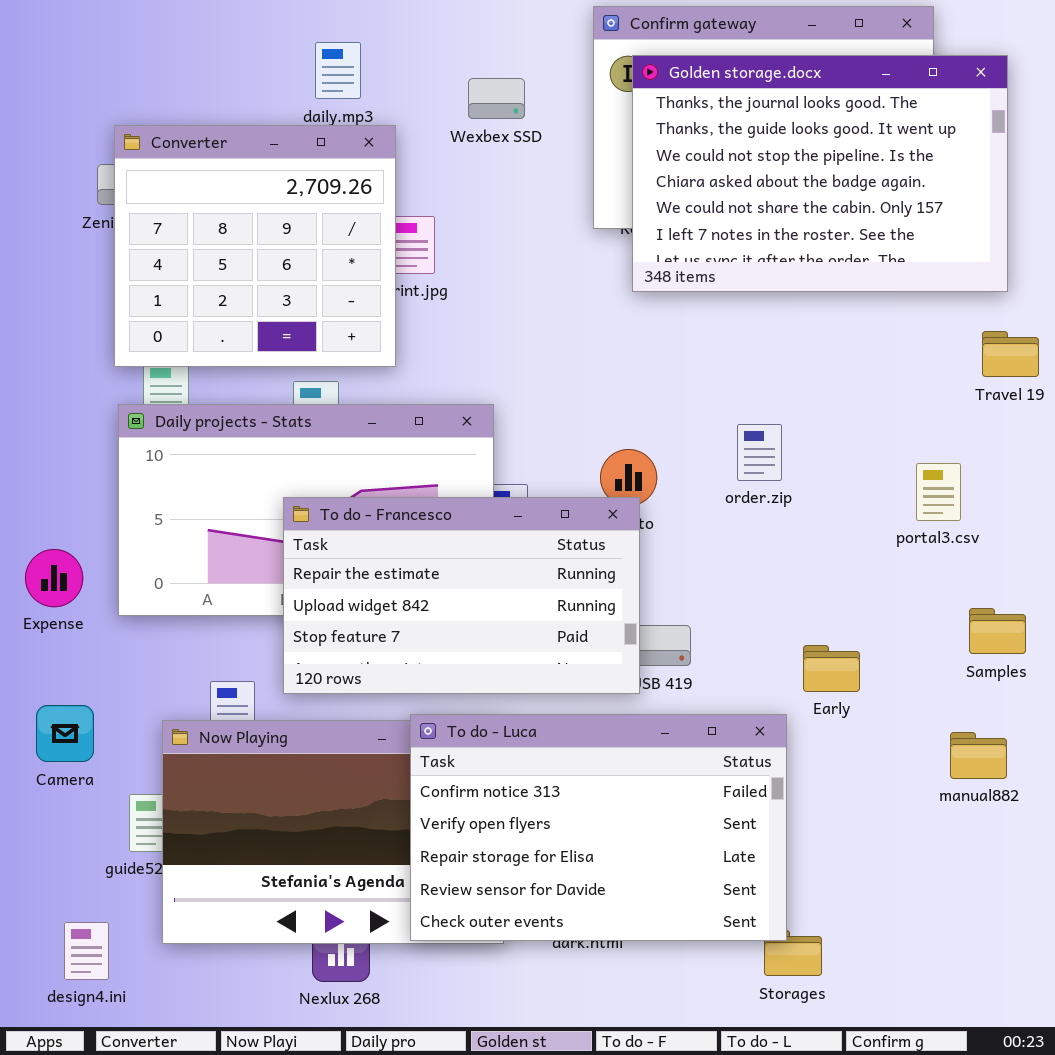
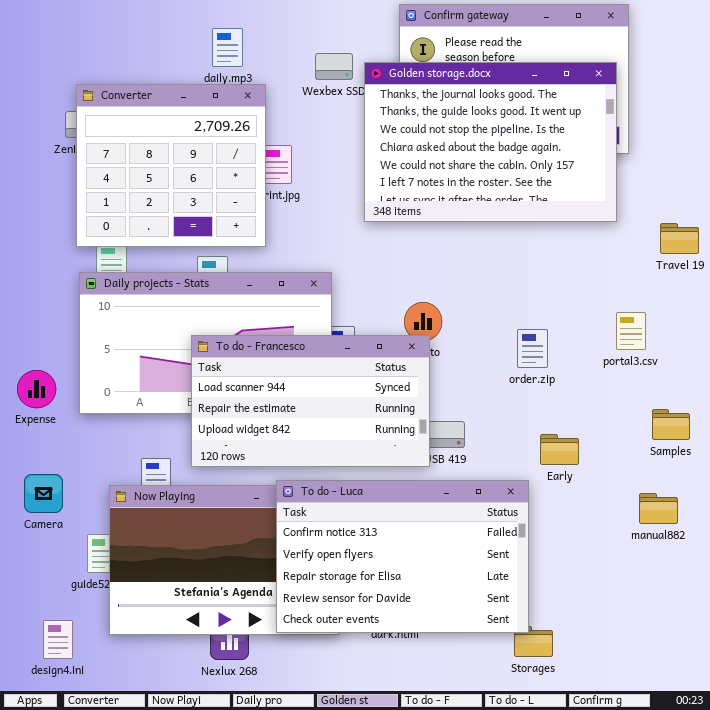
Golden storage.docx: [632,55,1008,292] -> [364,62,617,222], moved
order.zip: [737,424,782,481] -> [517,329,548,368], moved
To do - Francesco: [283,497,640,694] -> [191,335,430,467], scrolled up 1 row

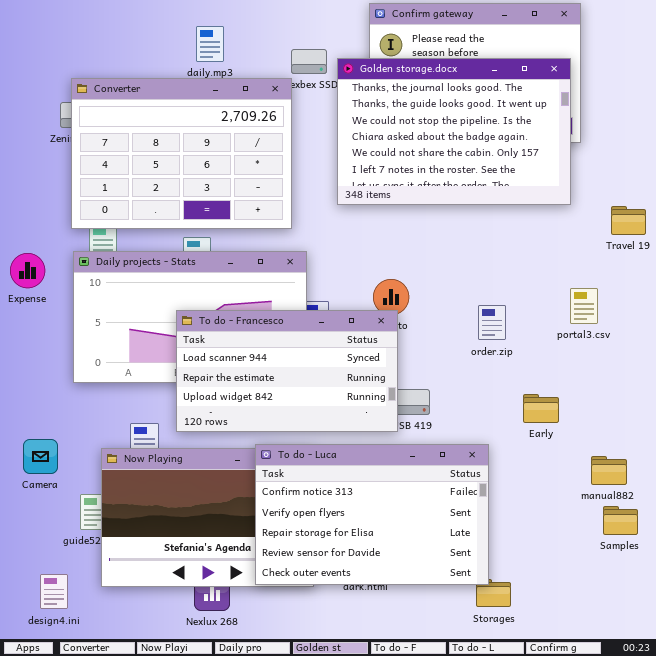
Converter: [76,84,266,247] -> [71,78,292,229], resized
Expense: [17,370,56,408] -> [10,253,45,288], moved
Samples: [652,409,690,440] -> [603,506,638,535], moved
Early: [540,434,579,465] -> [523,394,559,423], moved

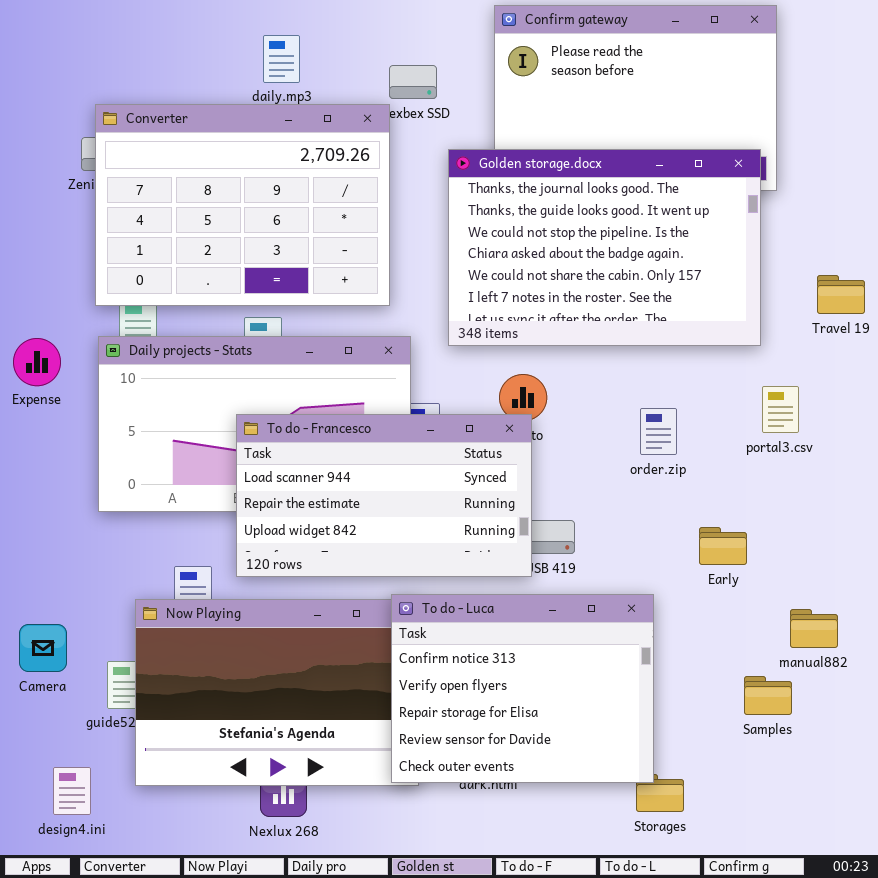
Golden storage.docx: [337,58,571,205] -> [448,149,761,346], moved
Camera: [23,439,58,474] -> [19,624,67,672], moved
To do - Luca: [255,444,489,585] -> [391,594,654,783], resized
Samples: [603,506,638,535] -> [744,676,792,715], moved

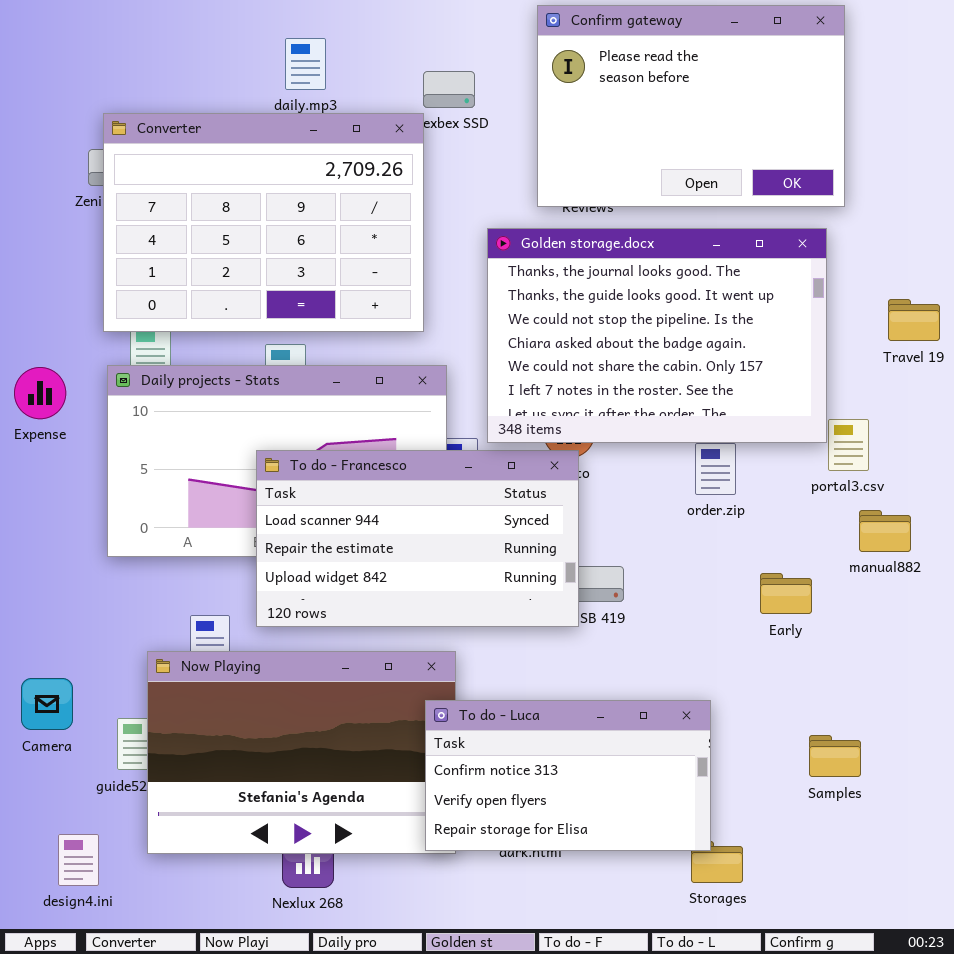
Golden storage.docx: [448,149,761,346] -> [487,228,827,443], moved
To do - Luca: [391,594,654,783] -> [425,700,711,851], resized
manual882: [790,609,838,648] -> [859,510,911,552], moved

